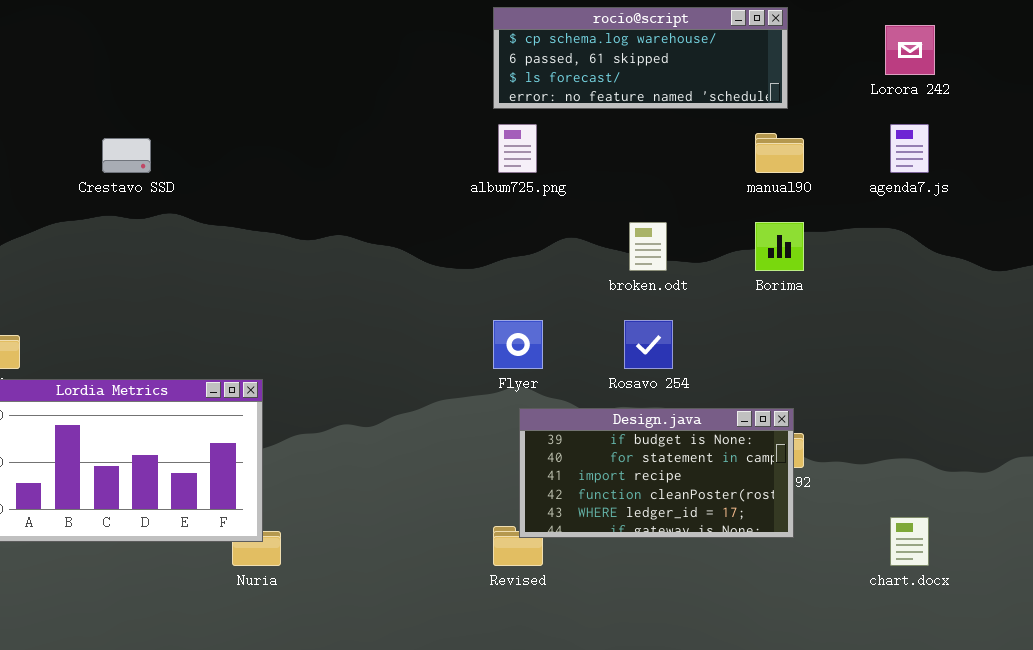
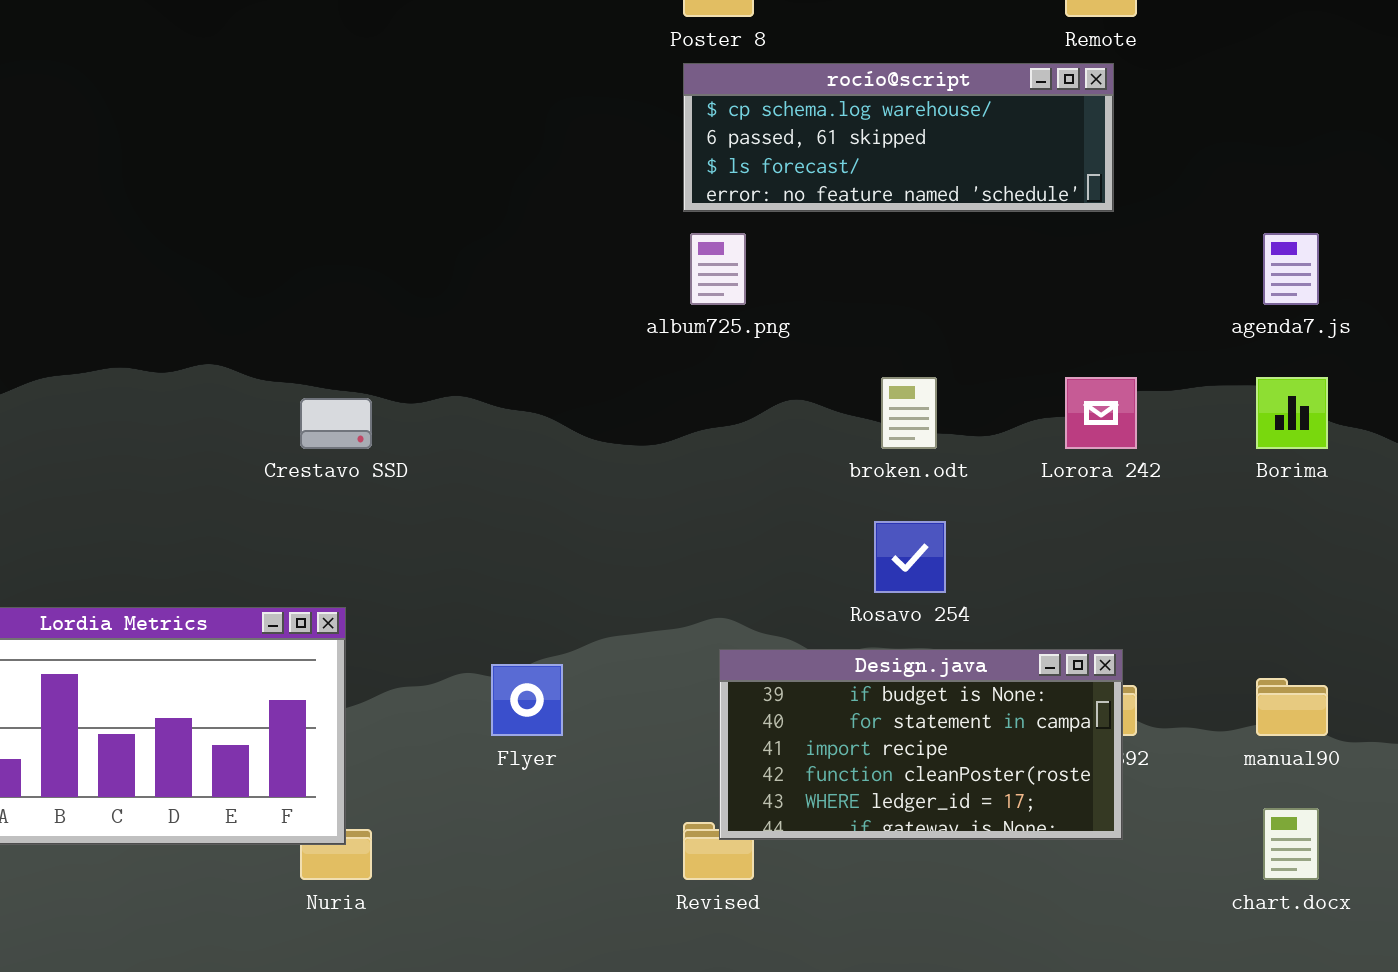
Lorora 242: [885,25,935,75] -> [1065,377,1137,449], moved
manual90: [755,133,804,173] -> [1256,678,1328,736], moved
Crestavo SSD: [102,138,151,173] -> [300,398,372,449], moved
Borima: [755,222,804,271] -> [1256,377,1328,449], moved
Flyer: [493,320,543,369] -> [491,664,563,736], moved

